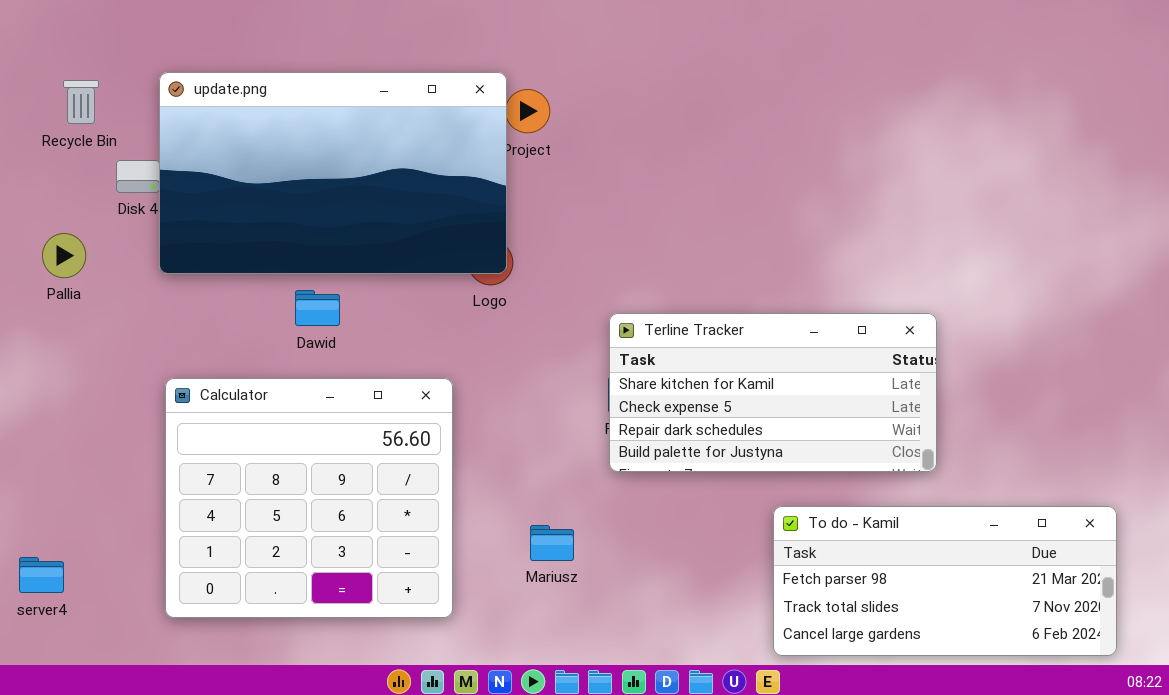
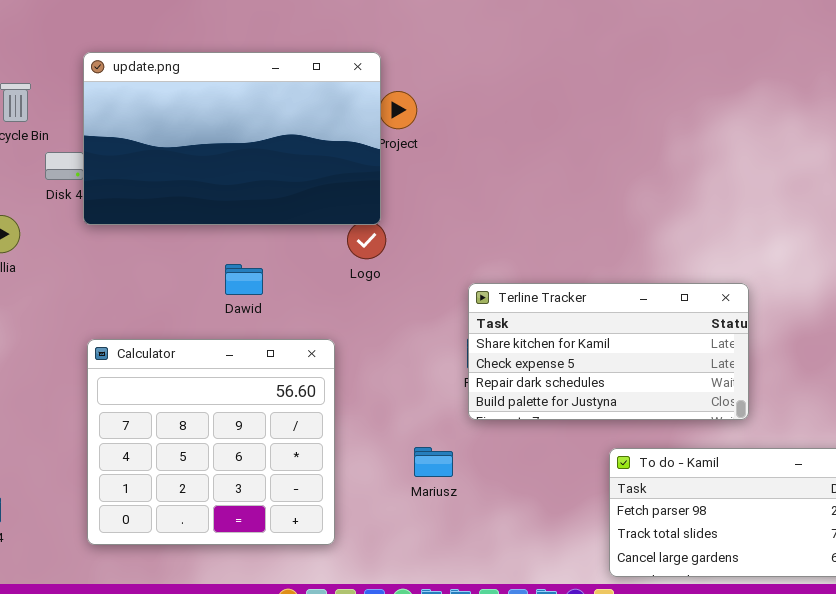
update.png: [159,72,507,274] -> [83,52,381,225], moved
Dawid: [295,290,340,326] -> [225,264,263,295], moved
Mariusz: [530,525,574,561] -> [414,447,453,477], moved

